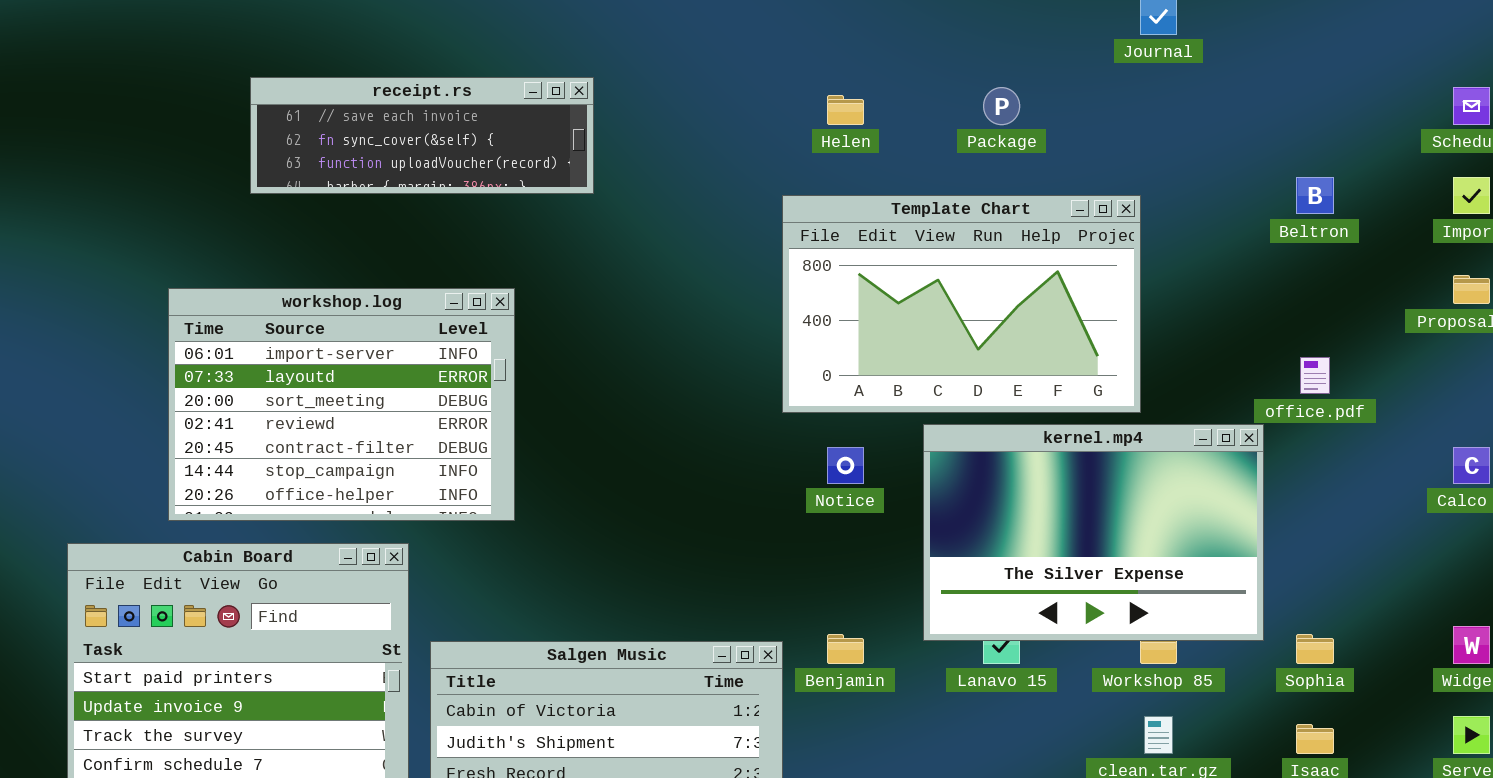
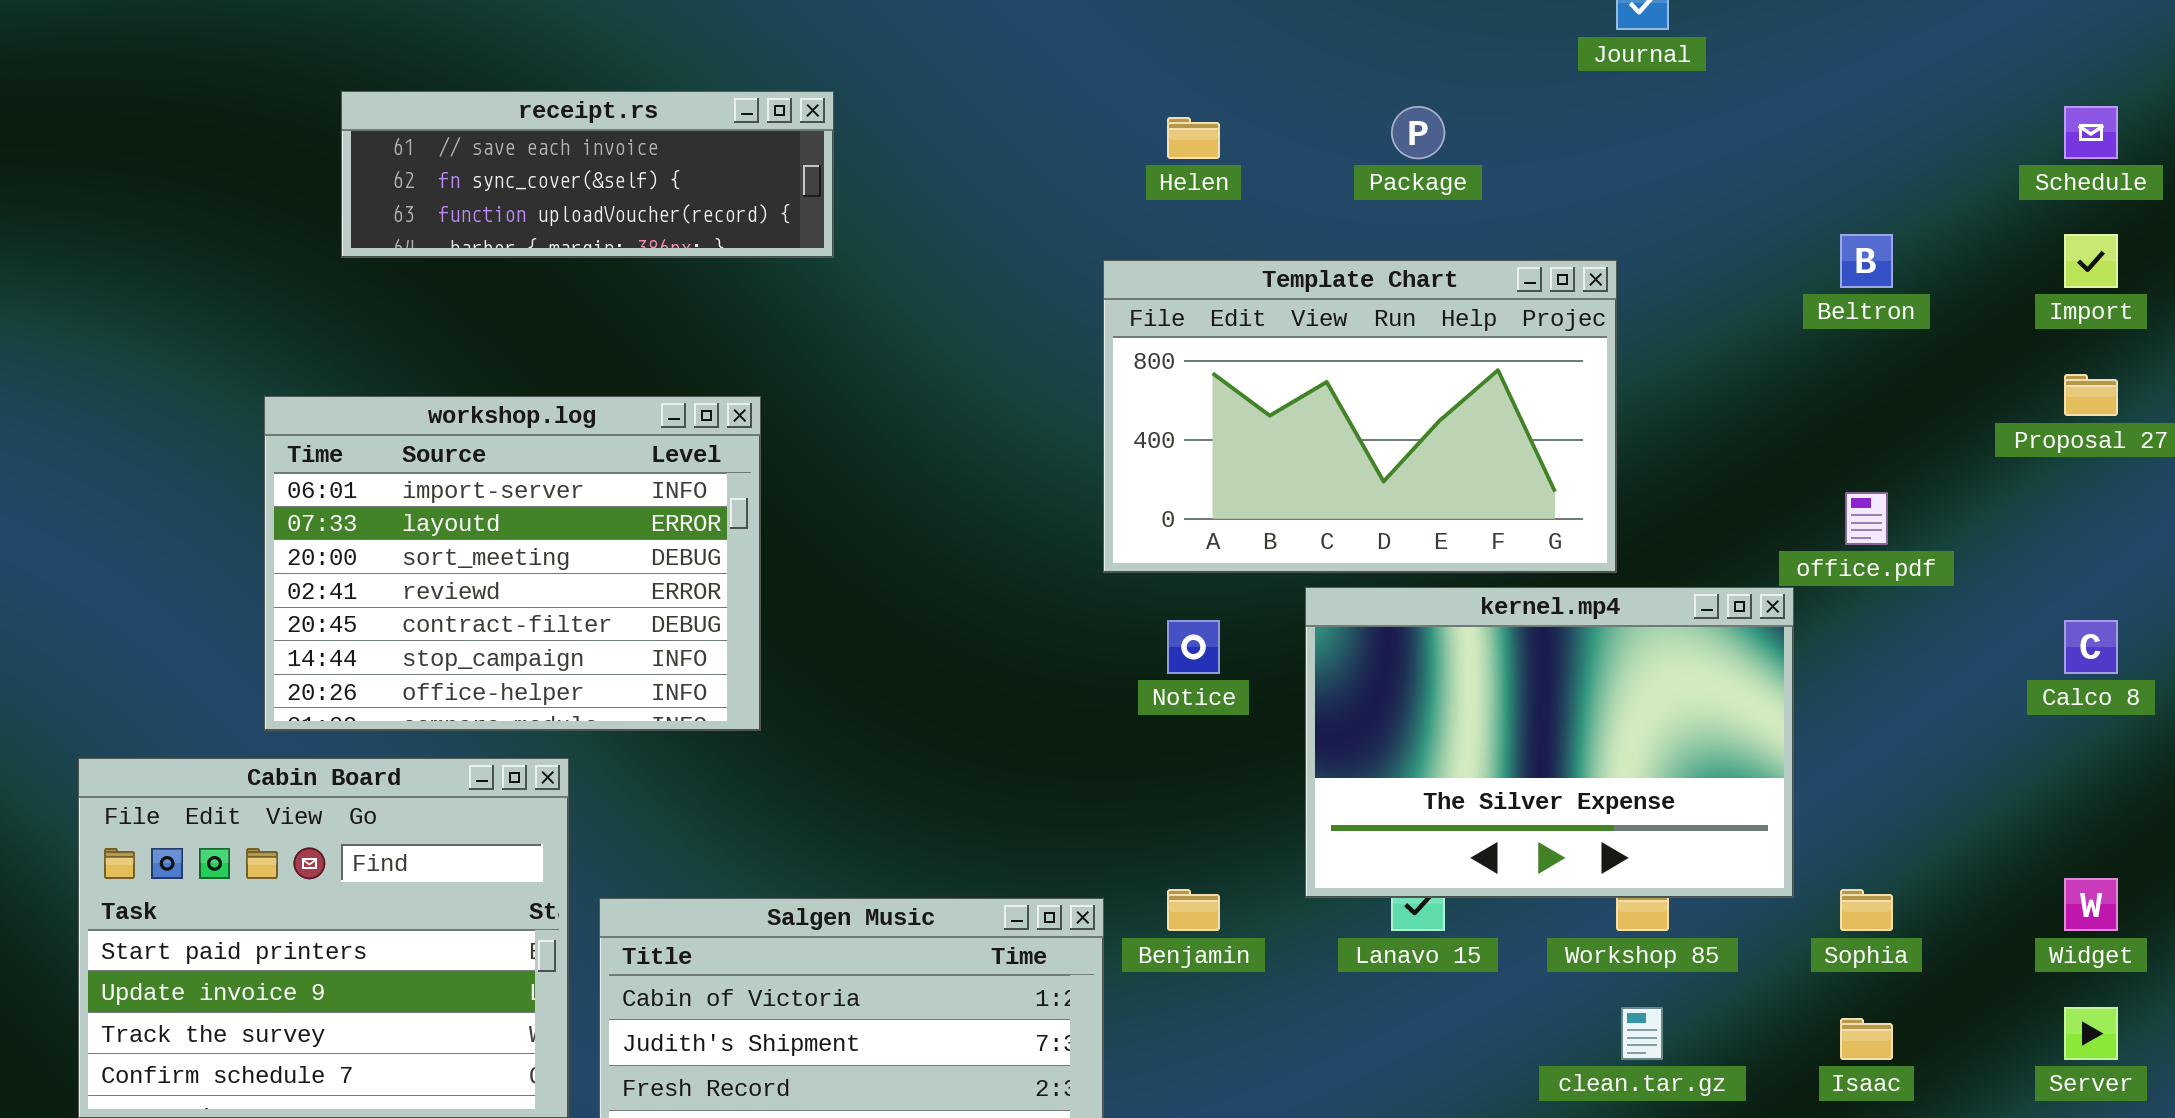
workshop.log: [168,288,515,521] -> [264,396,761,731], moved

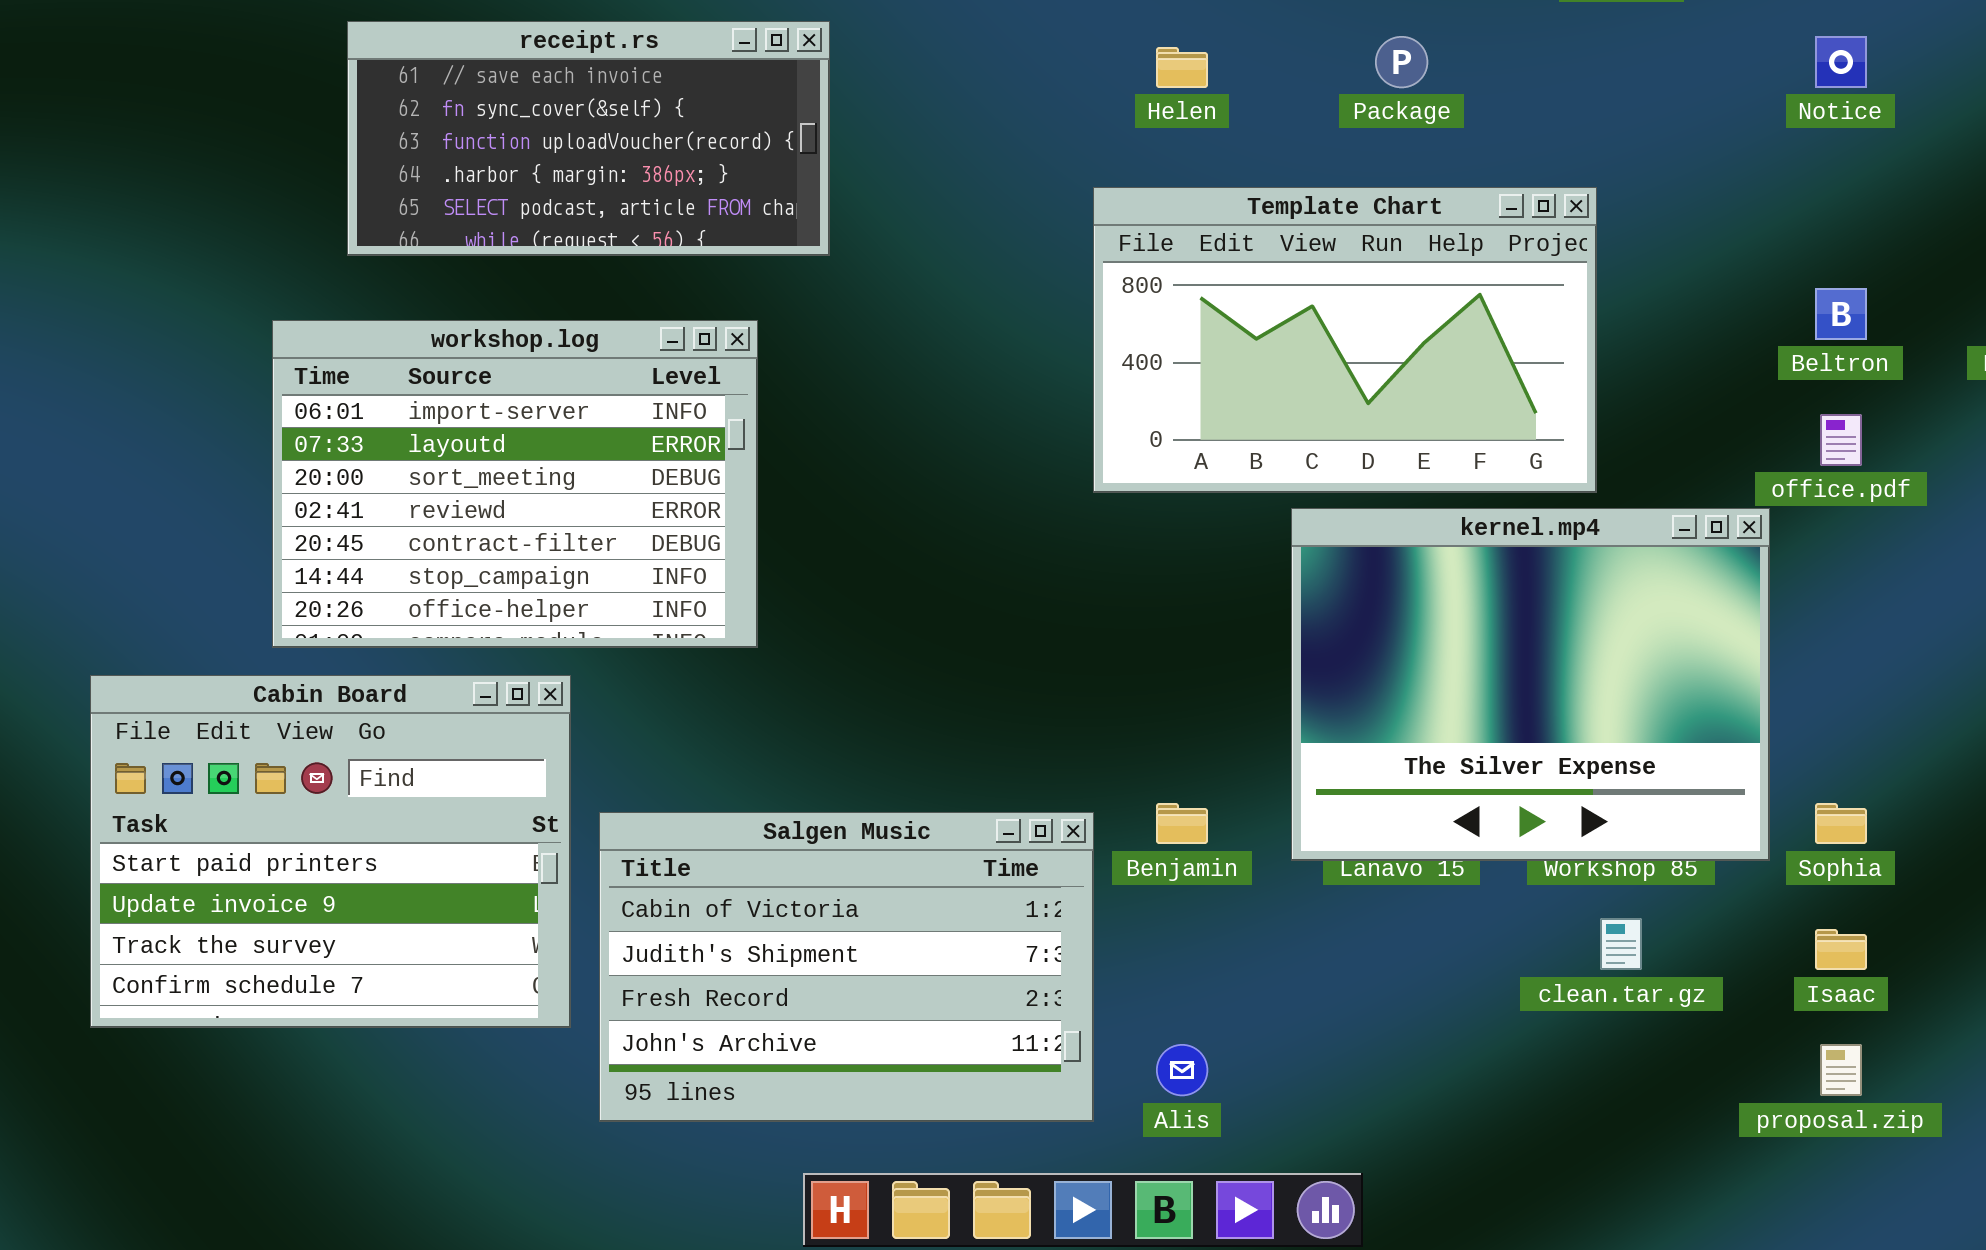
receipt.rs: [341,91,834,258] -> [347,21,830,256], resized
Beltron: [1840,234,1893,288] -> [1815,288,1867,340], moved
kernel.mp4: [1305,587,1794,898] -> [1291,508,1770,861], resized
Notice: [1167,620,1220,674] -> [1815,36,1867,88], moved

